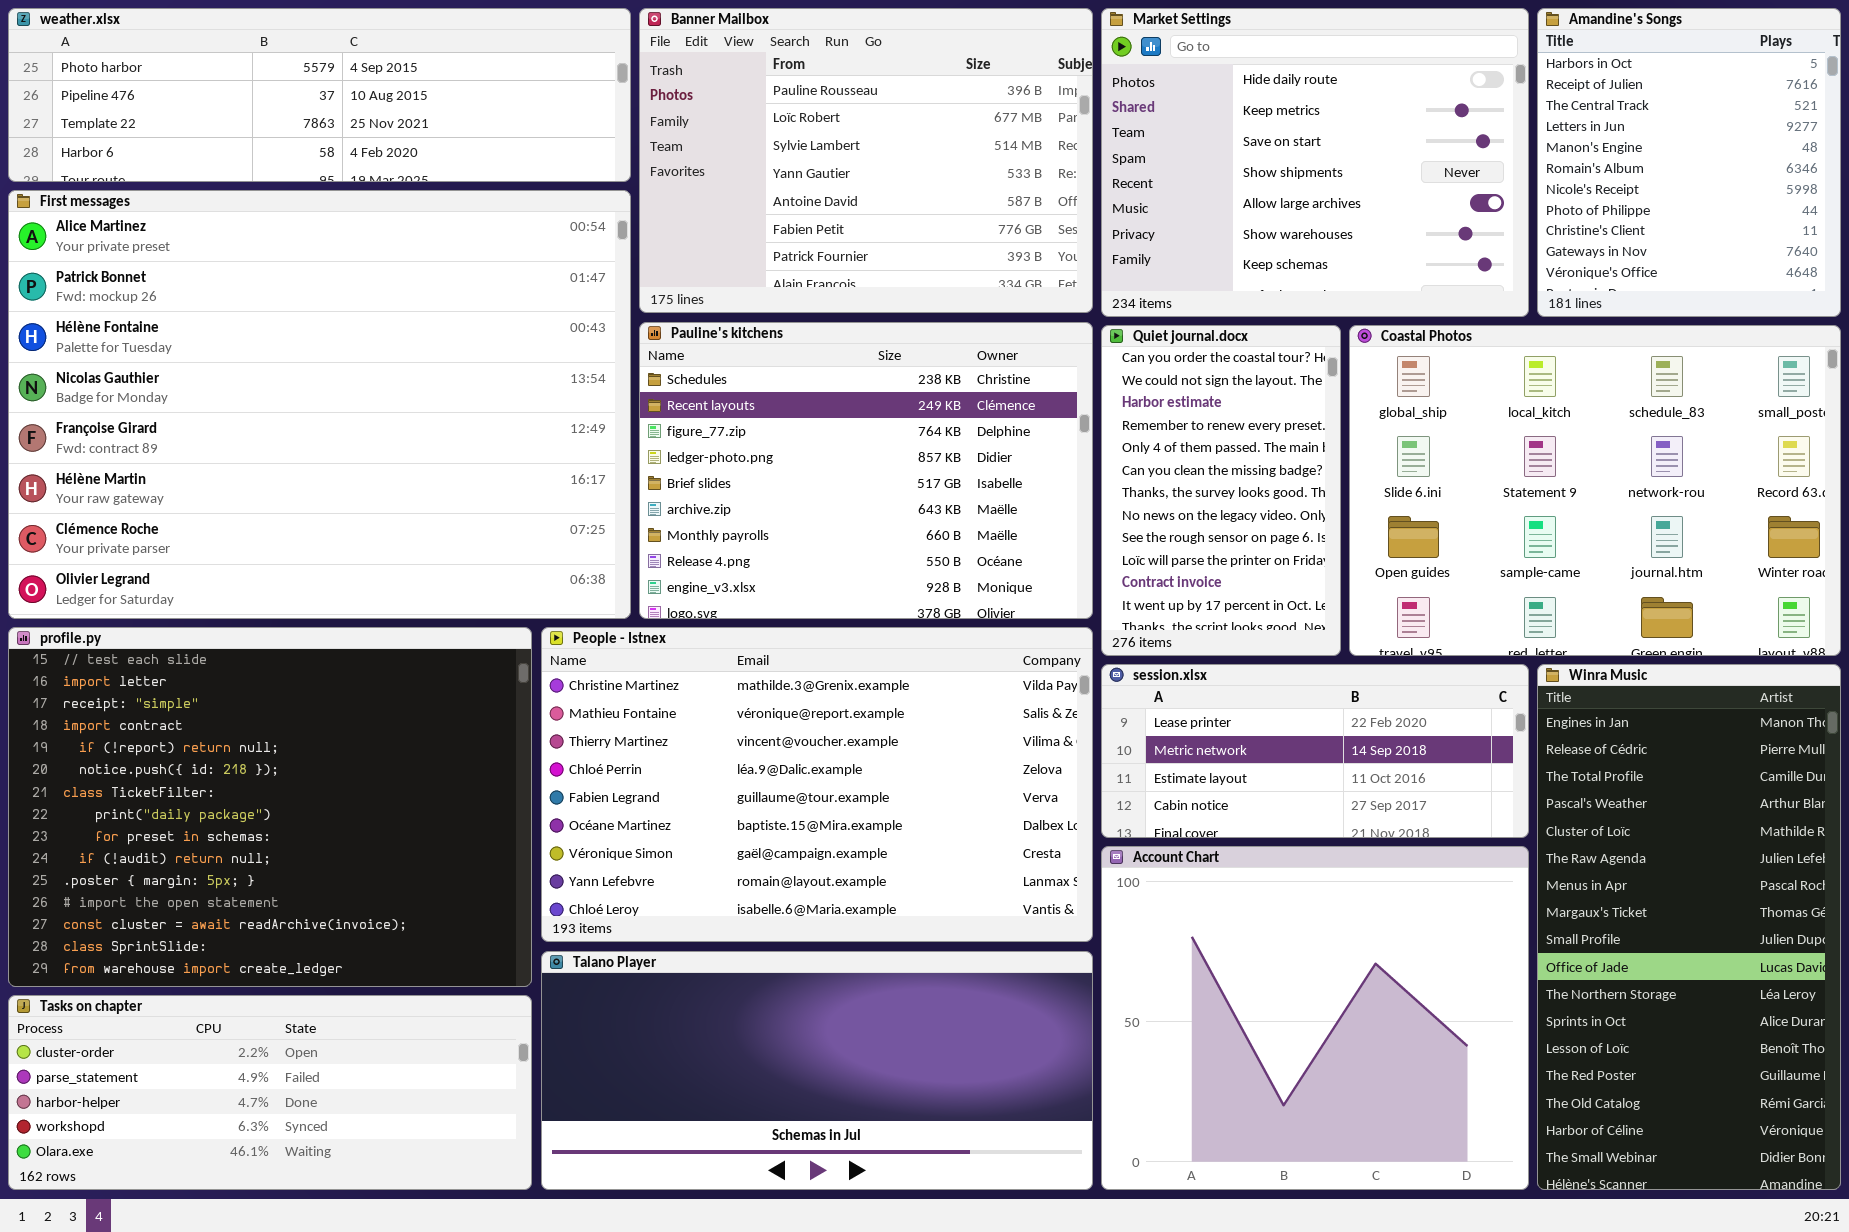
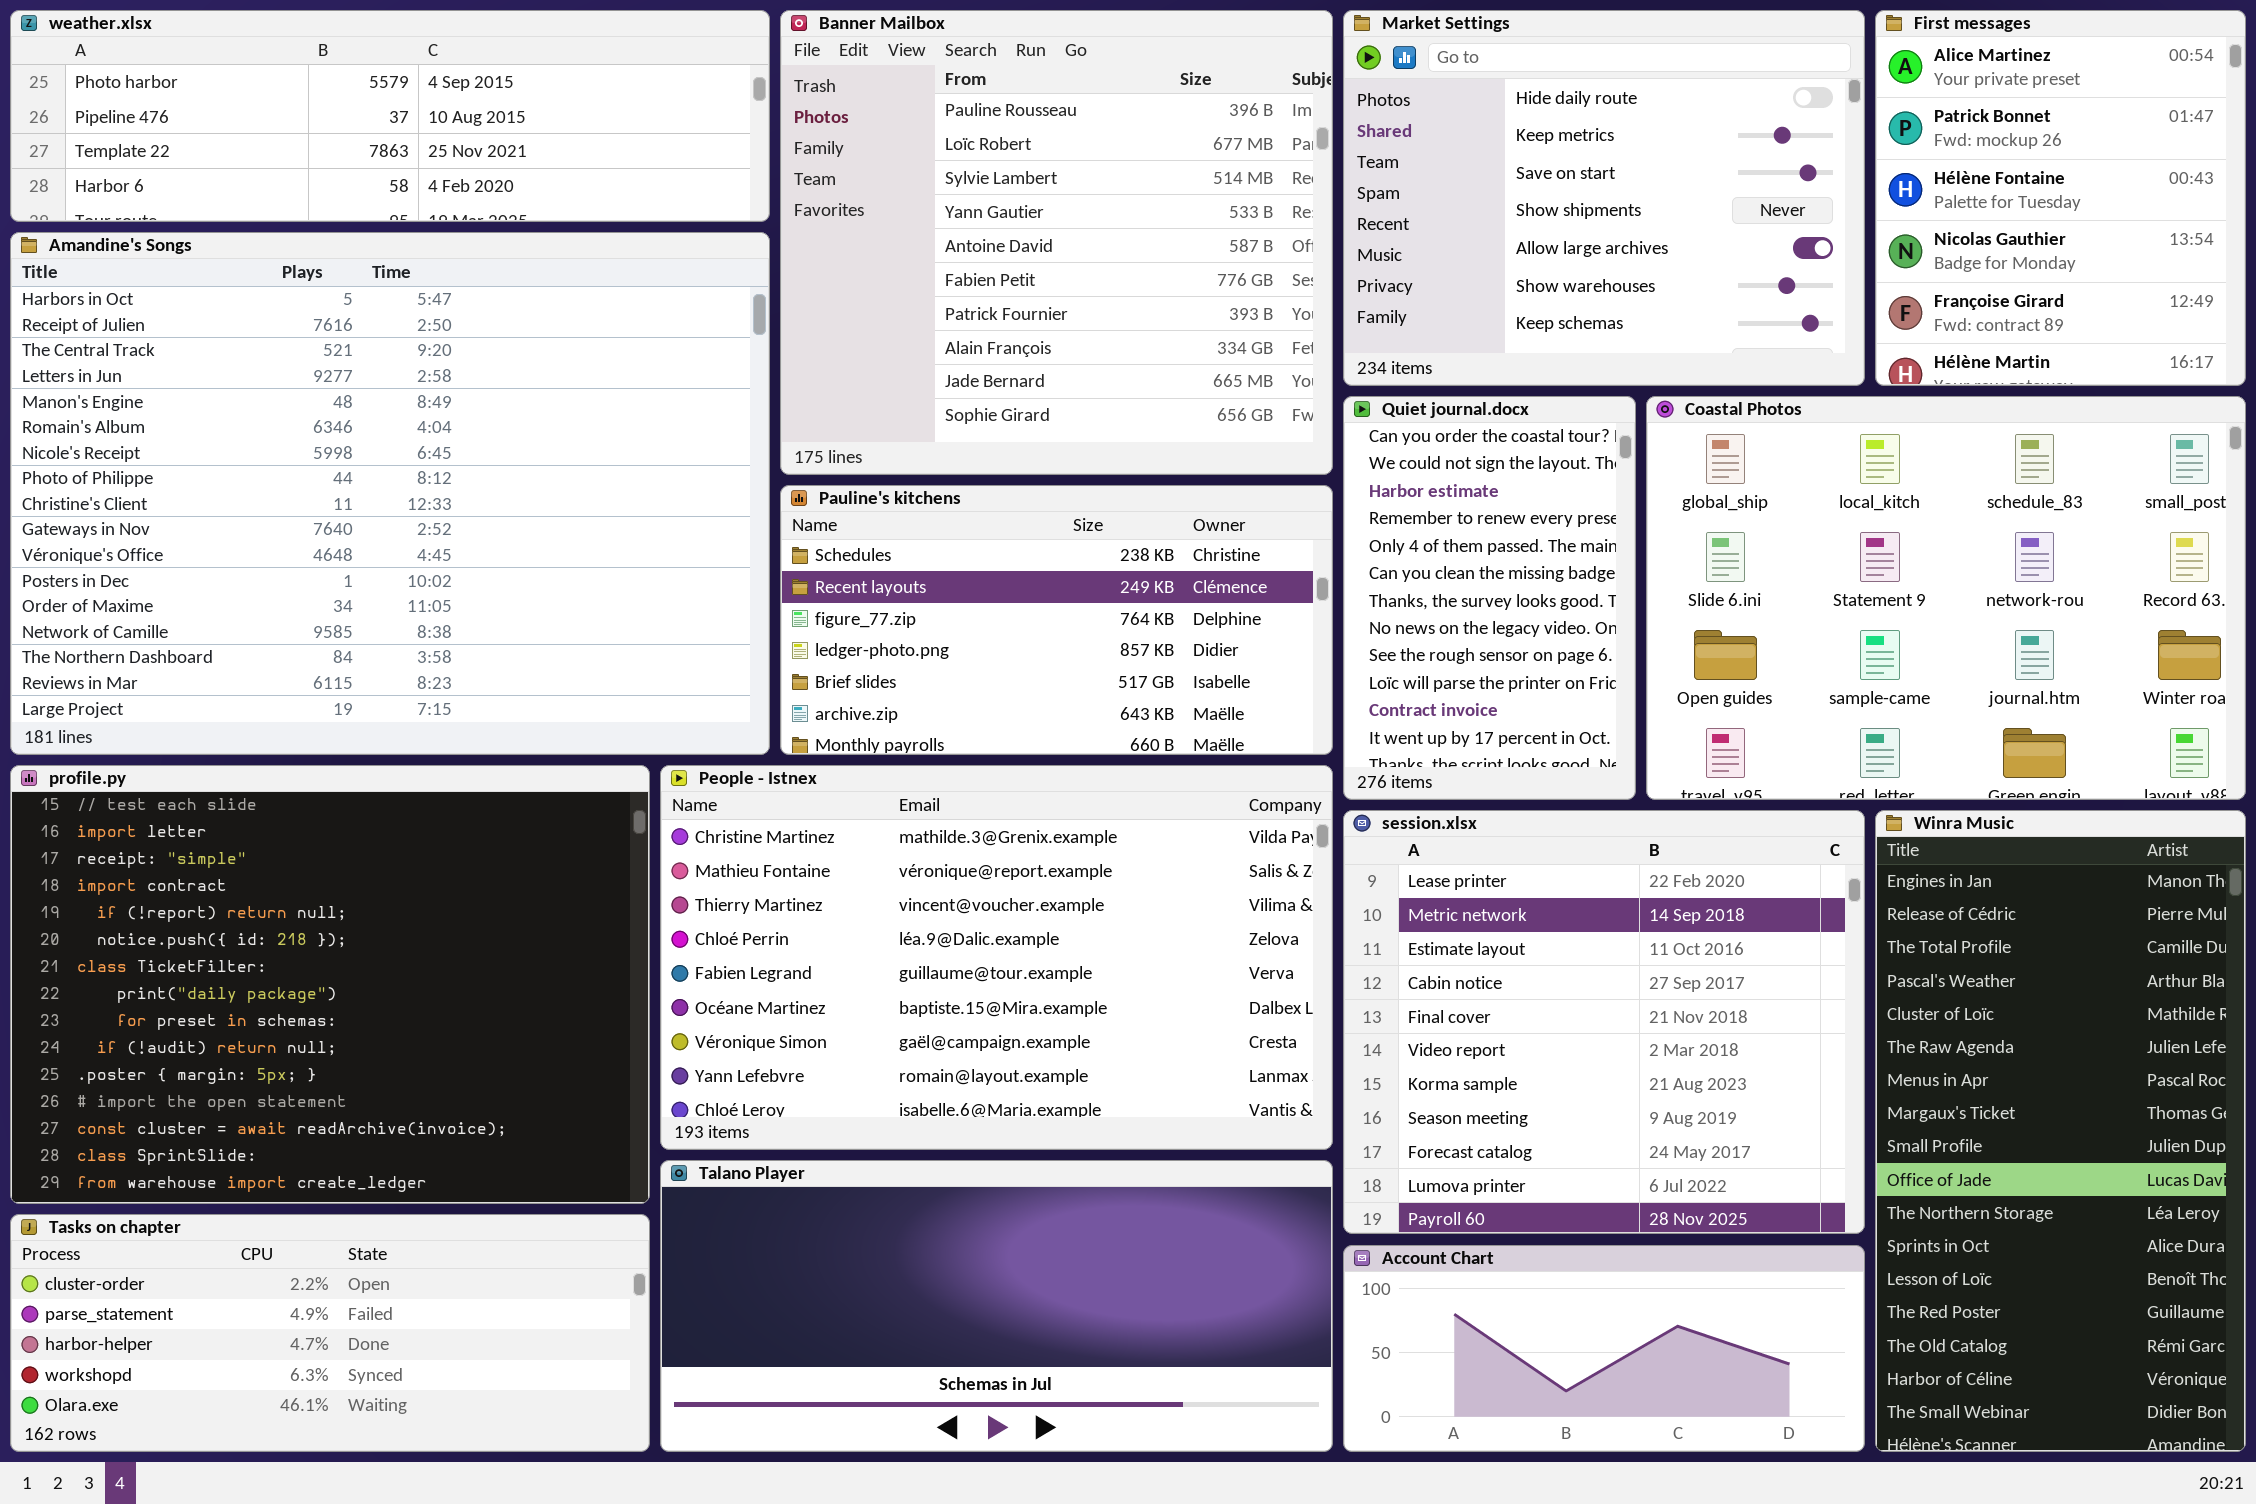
Banner Mailbox: [639,8,1093,313] -> [780,10,1333,475], resized
Amandine's Songs: [1537,8,1841,317] -> [10,232,770,755], moved, resized
First messages: [8,190,631,619] -> [1875,10,2246,386], moved, resized
Pauline's kitchens: [639,322,1093,619] -> [780,485,1333,755], resized
session.xlsx: [1101,664,1529,838] -> [1343,810,1865,1234], resized
Account Chart: [1101,846,1529,1190] -> [1343,1245,1865,1452], resized

